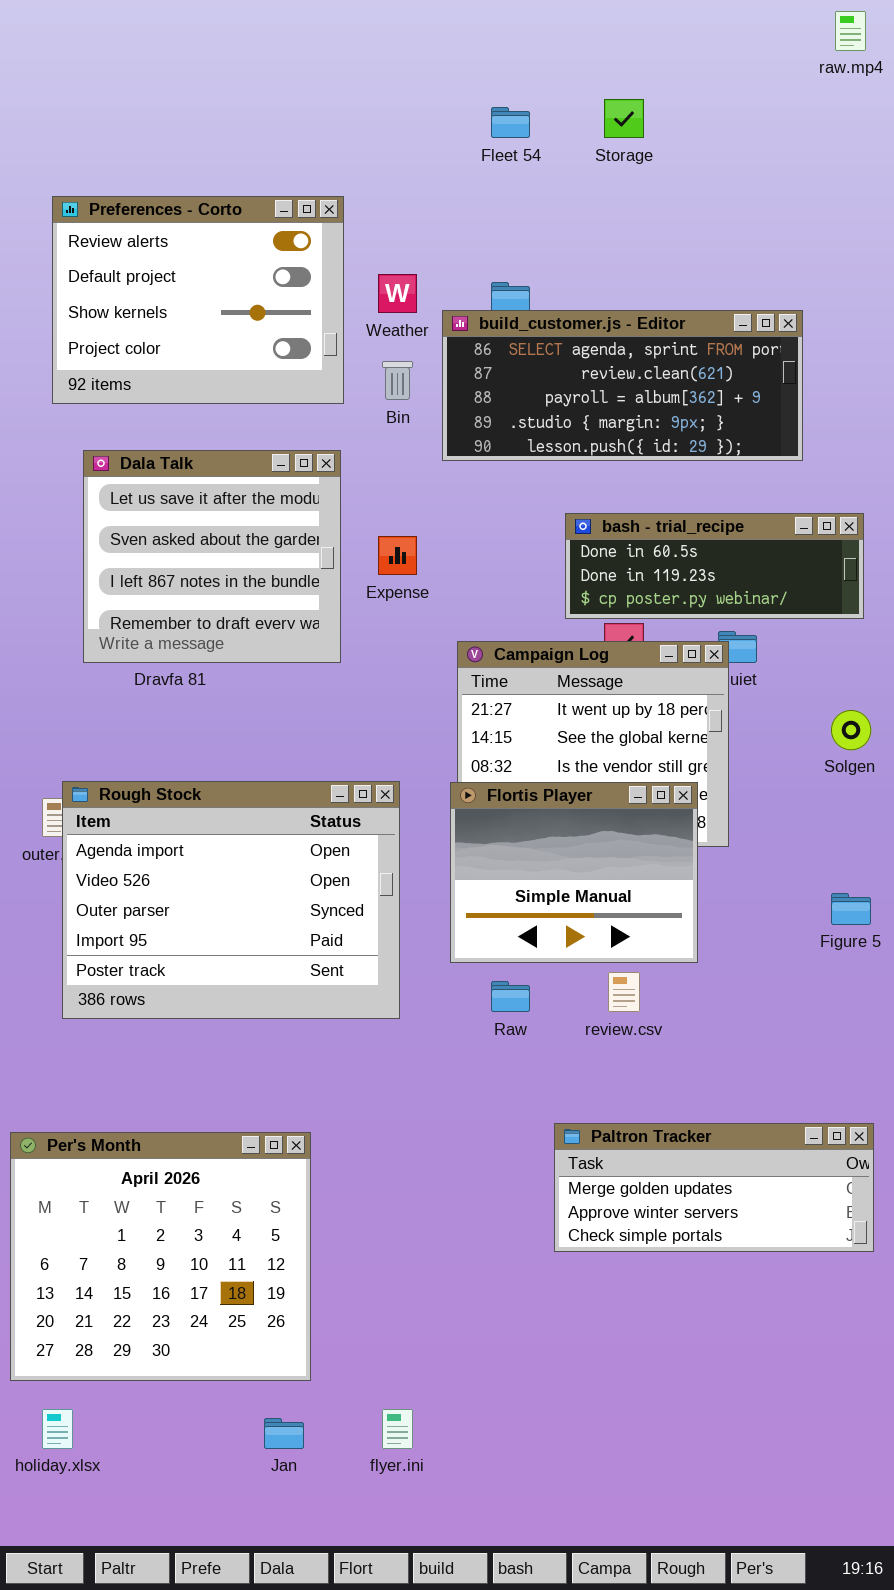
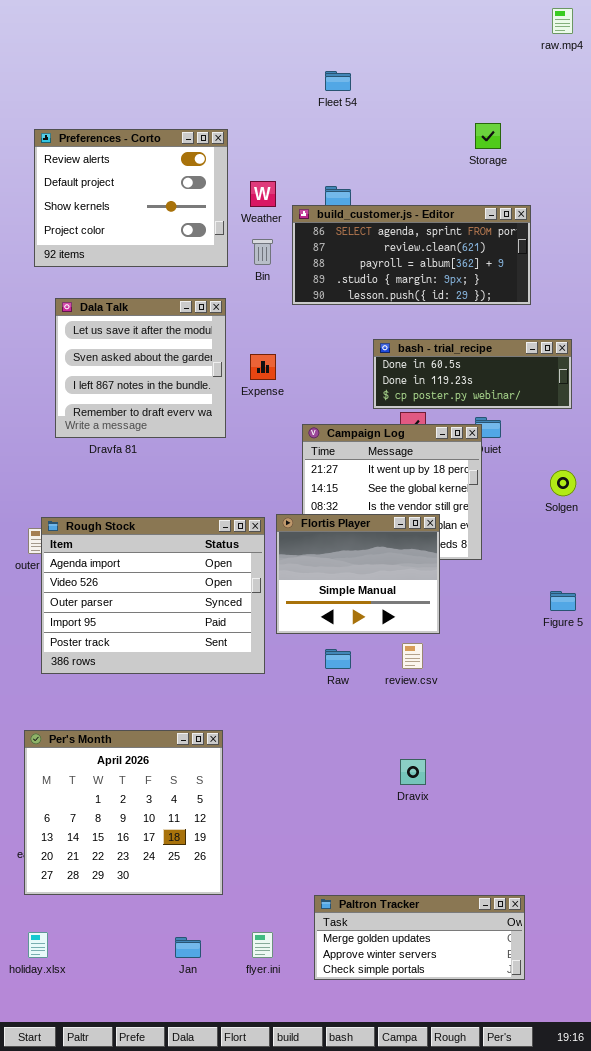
Storage: [604,99,644,138] -> [475,123,501,149], moved
Flortis Player: [450,782,698,963] -> [276,514,440,634], moved
Paltron Tracker: [554,1123,874,1252] -> [314,895,525,980], moved
Per's Month: [10,1132,311,1381] -> [24,730,223,895], moved

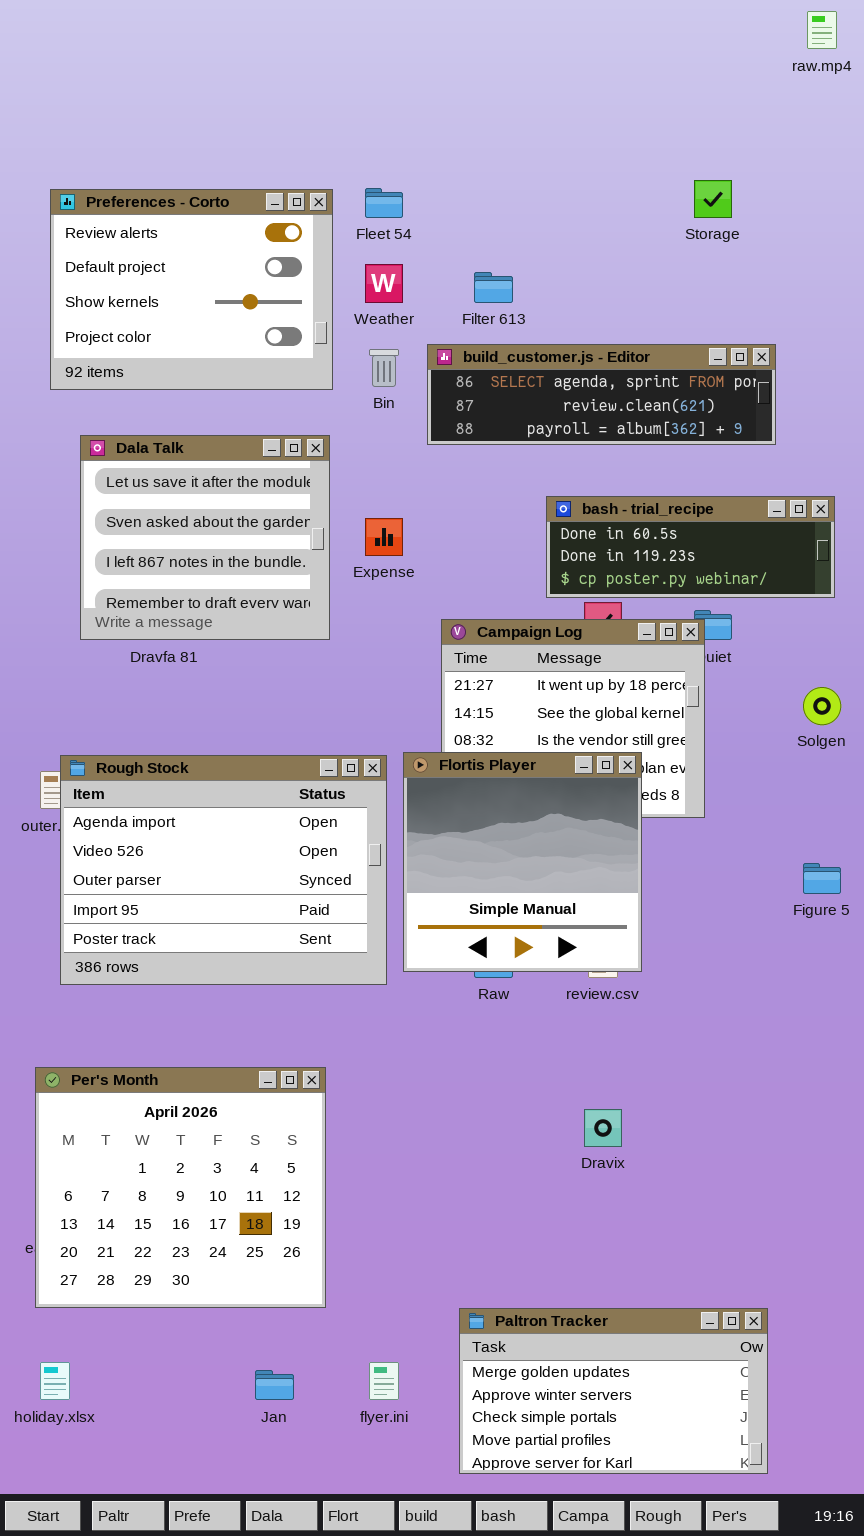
Fleet 54: [325,71,351,91] -> [365,188,403,218], moved
build_customer.js - Editor: [292,205,531,305] -> [427,344,776,445], resized
Flortis Player: [276,514,440,634] -> [403,752,642,972], resized
Paltron Tracker: [314,895,525,980] -> [459,1308,768,1474], resized

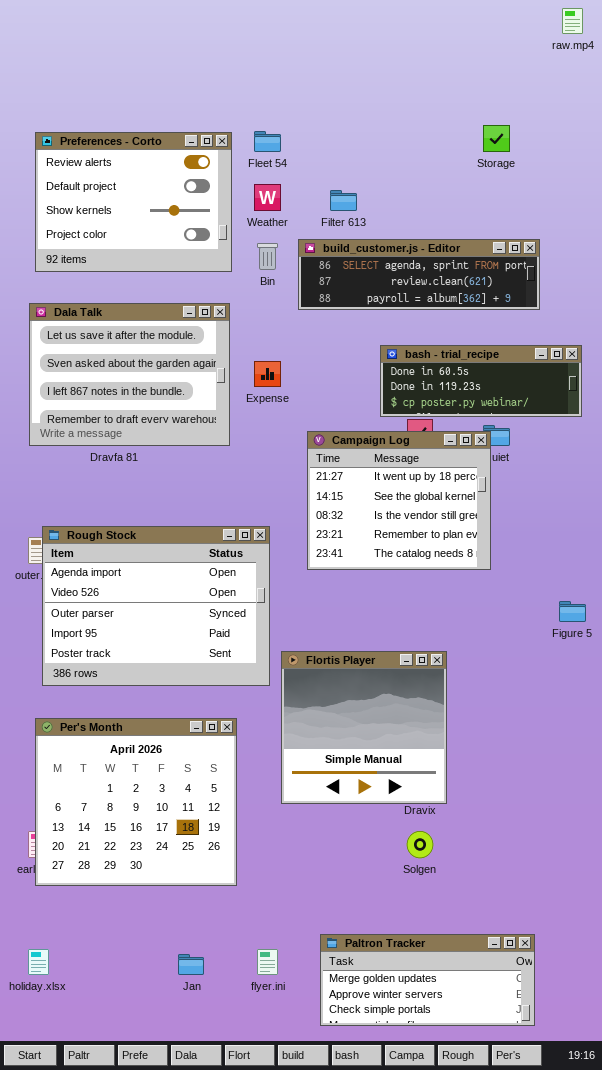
Dala Talk: [80,435,330,640] -> [29,303,230,446], resized
Solgen: [803,687,841,725] -> [407,831,433,858], moved
Flortis Player: [403,752,642,972] -> [281,651,447,804], moved
Per's Month: [35,1067,326,1308] -> [35,718,237,886], moved
Paltron Tracker: [459,1308,768,1474] -> [320,934,535,1026], resized

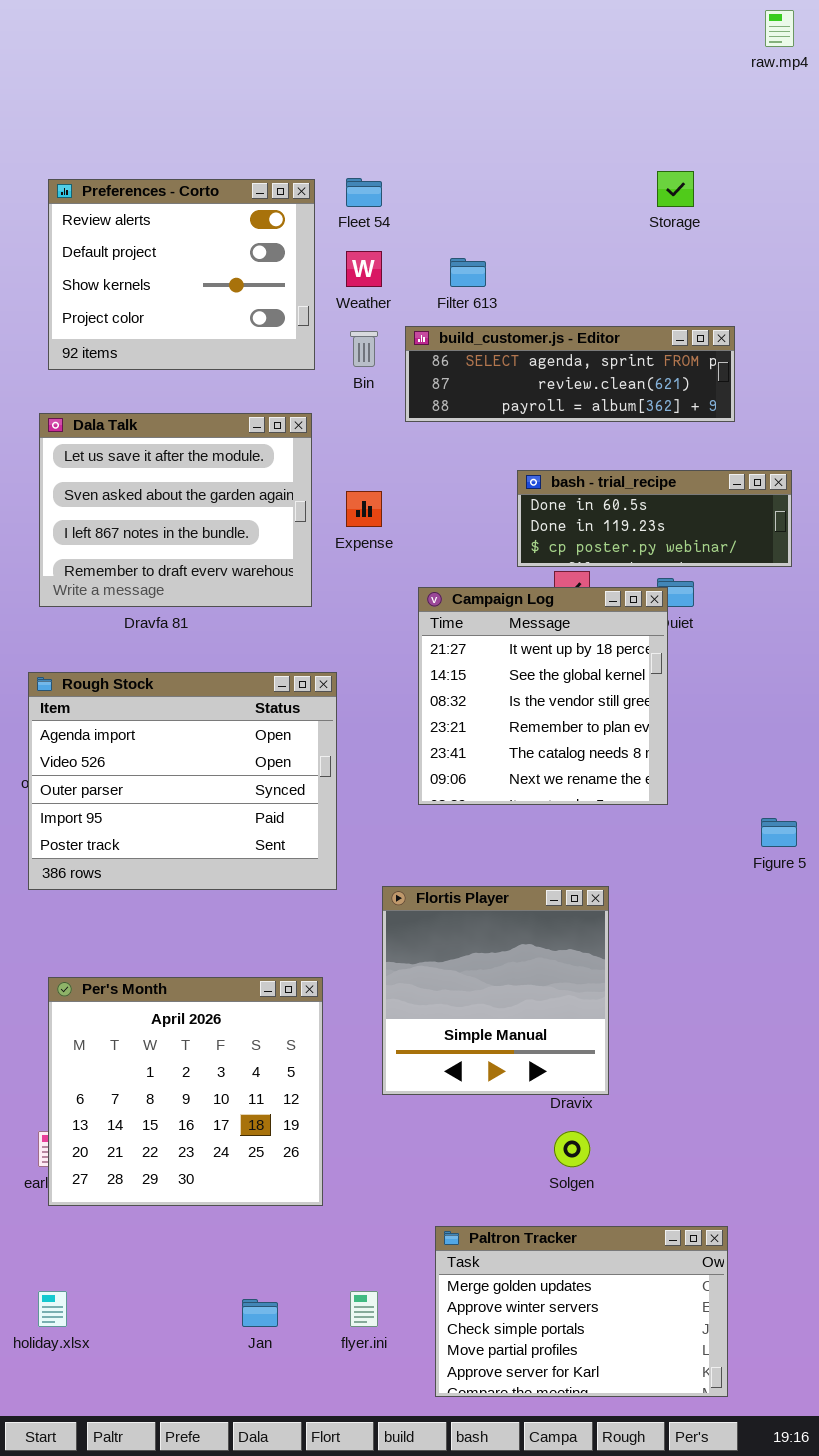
Campaign Log: [307,431,491,570] -> [418,587,668,805], resized
Rough Stock: [42,526,270,686] -> [28,672,337,890], moved
Paltron Tracker: [320,934,535,1026] -> [435,1226,728,1397], resized

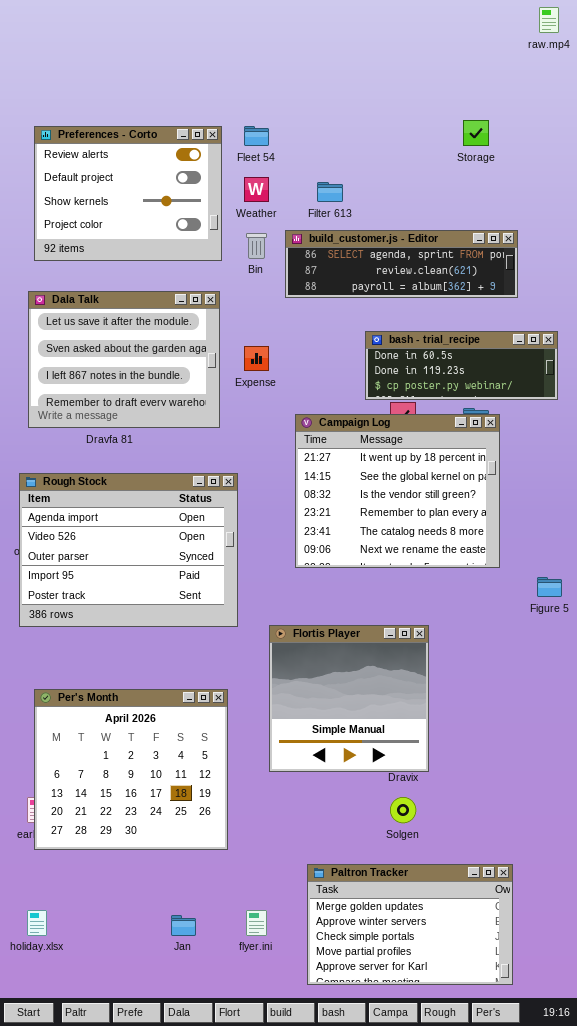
Campaign Log: [418,587,668,805] -> [295,414,500,568], resized

